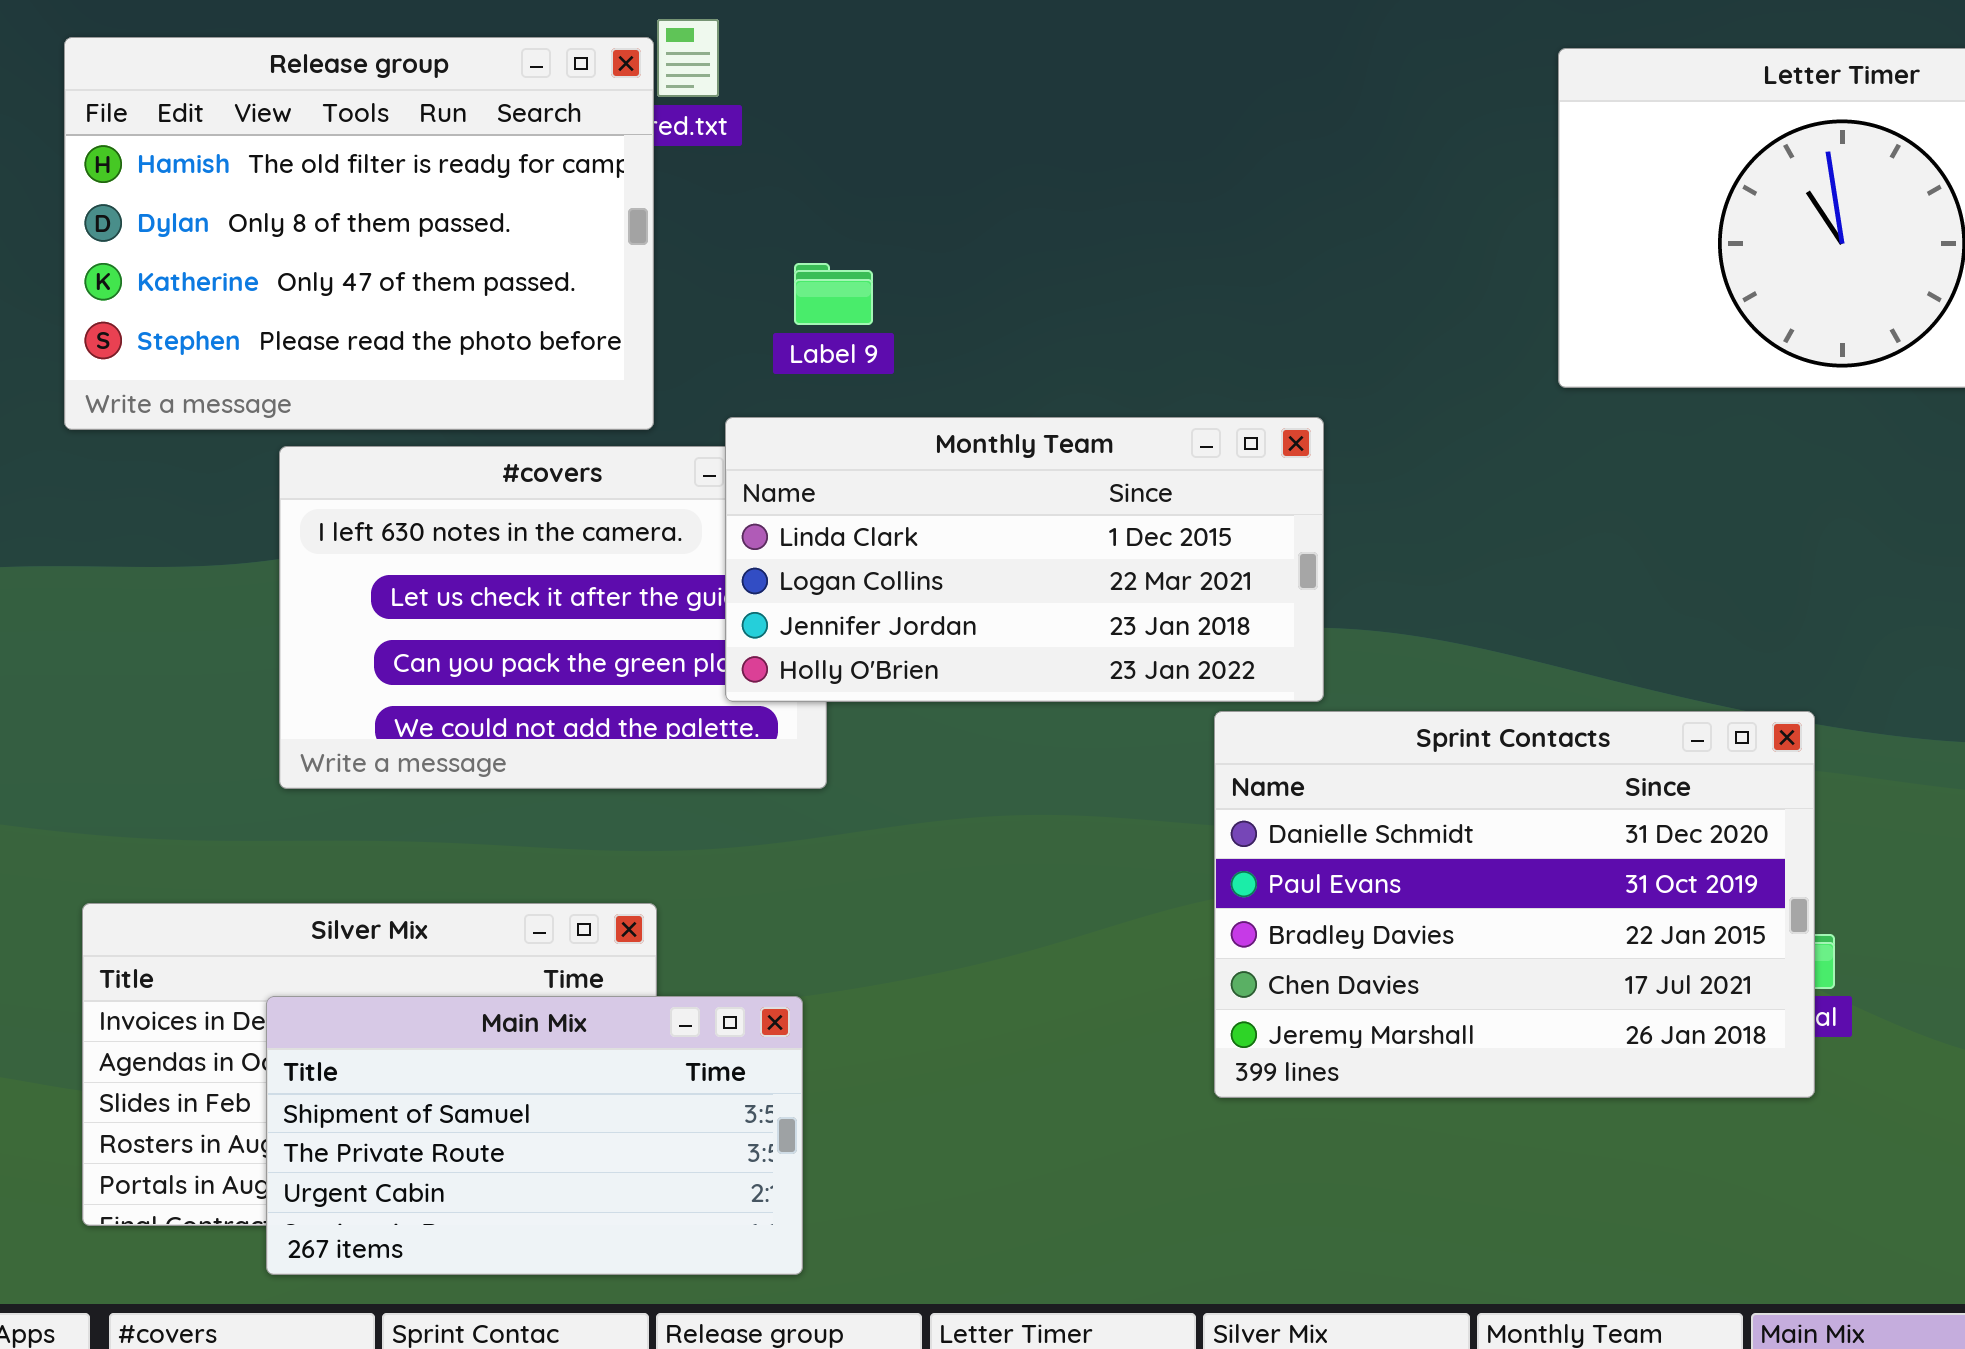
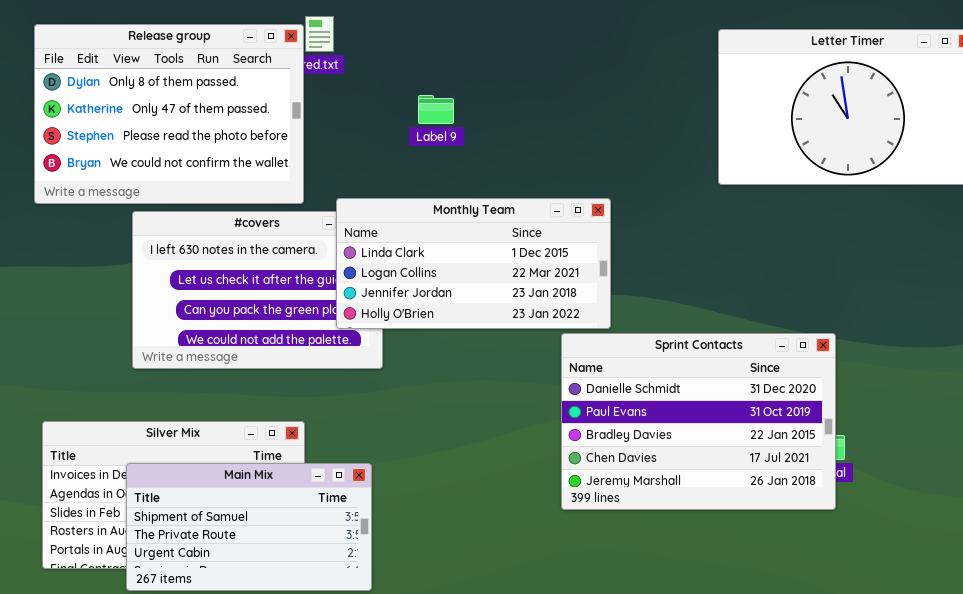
Release group: [64,37,654,430] -> [34,24,304,204], scrolled down 1 row
Label 9: [794,263,873,325] -> [418,95,454,124], moved

